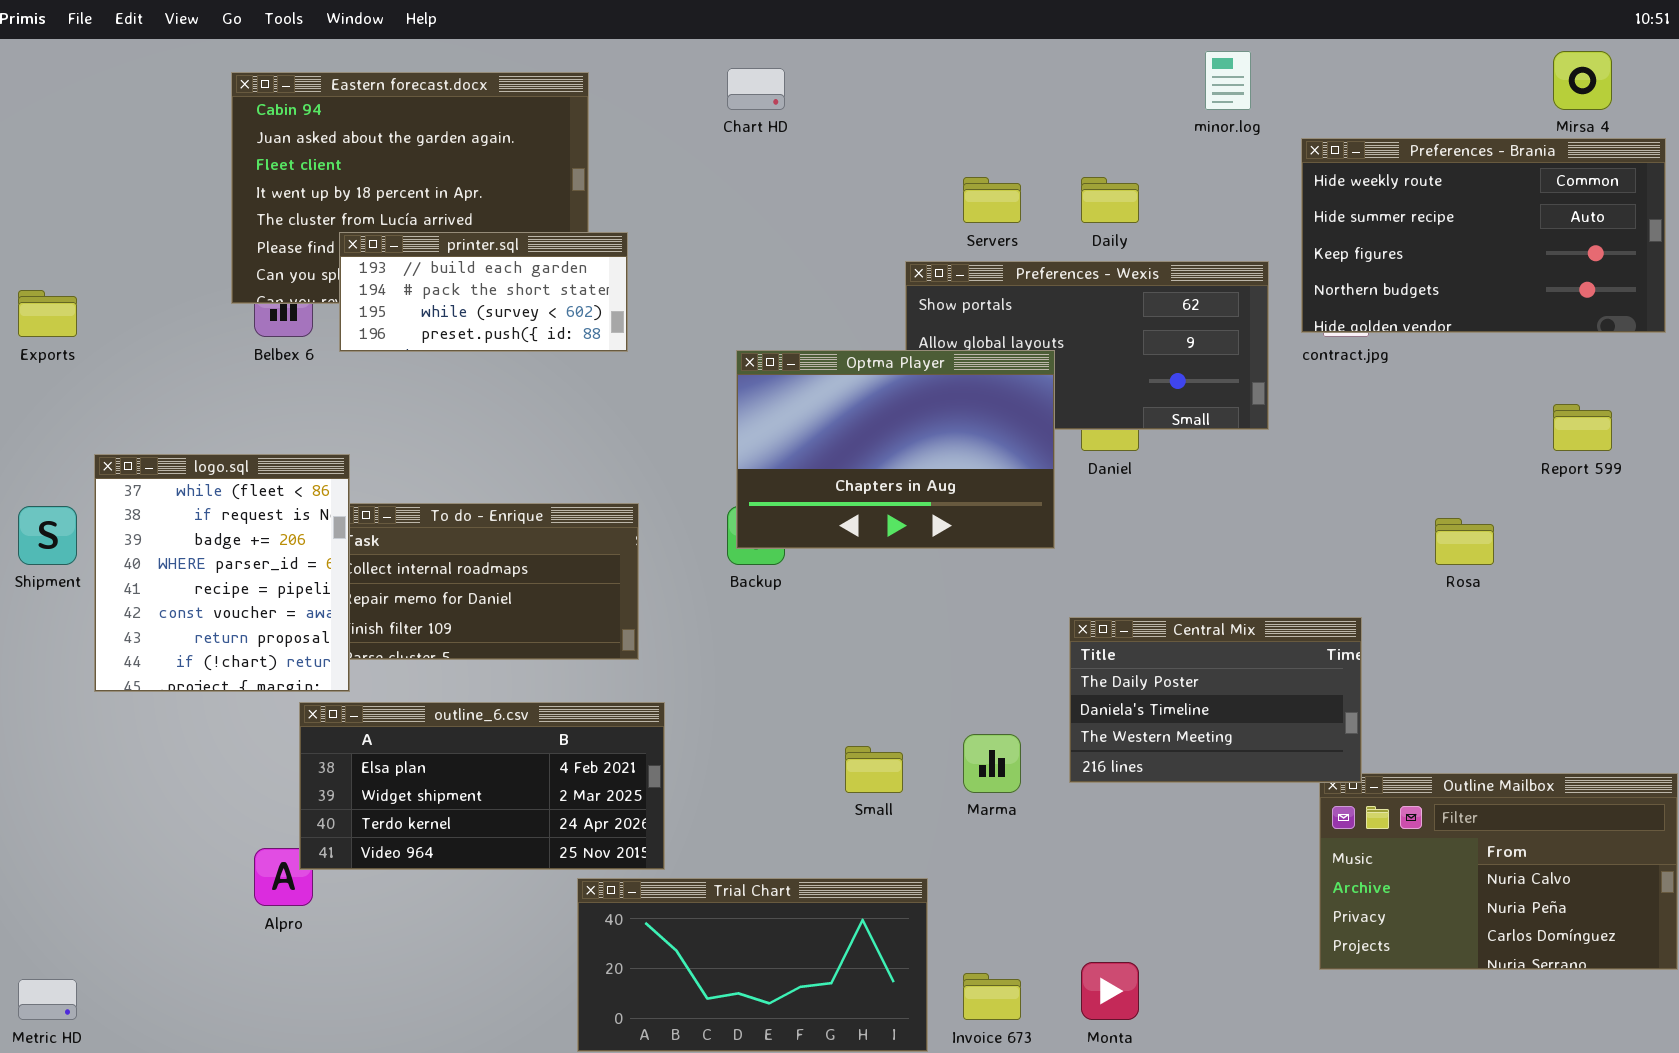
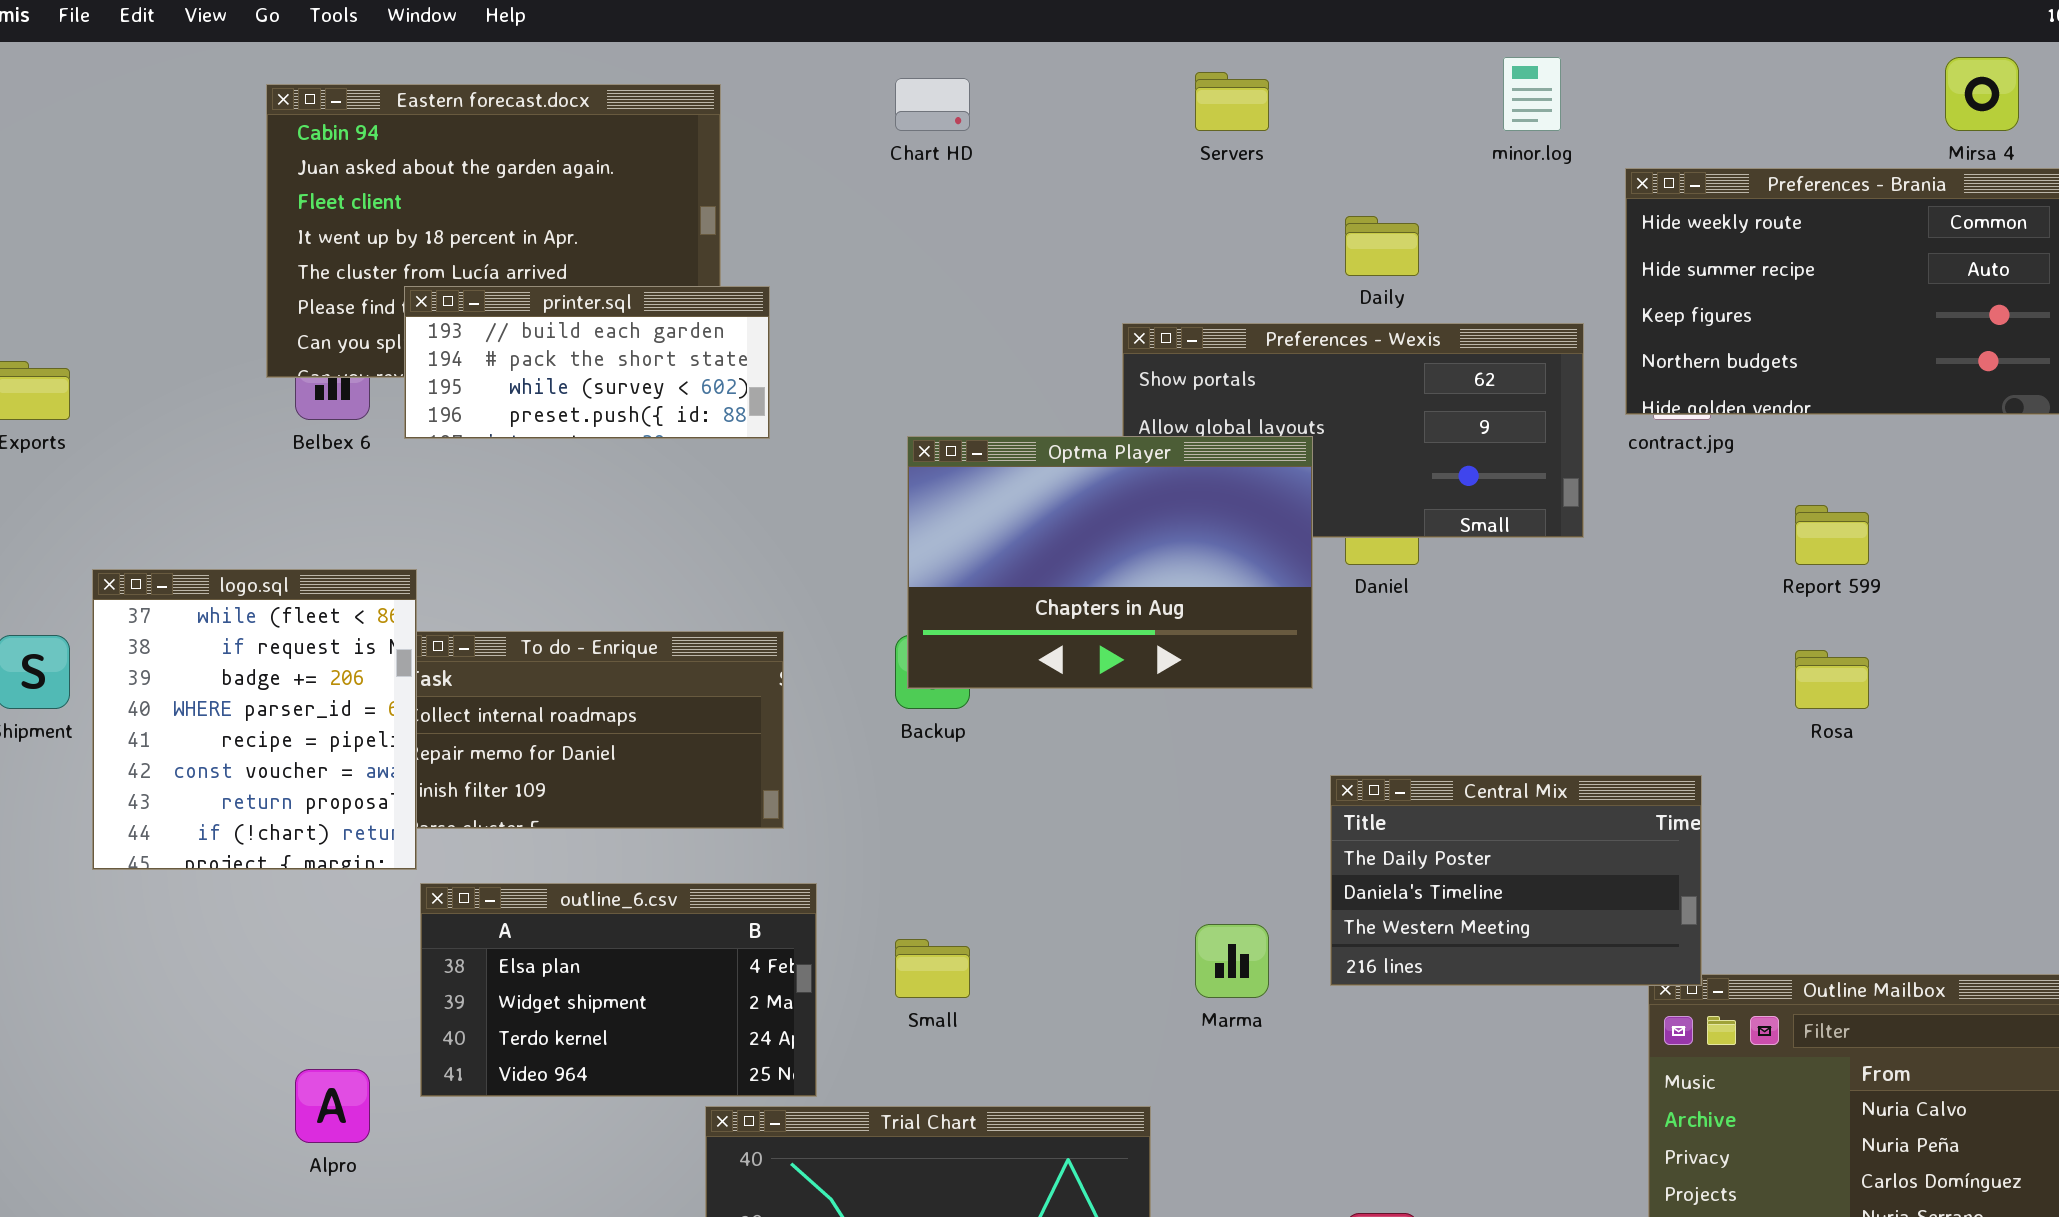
Servers: [963,177,1021,223] -> [1195,72,1269,131], moved
Report 599: [1553,404,1612,451] -> [1795,505,1869,565], moved
outline_6.csv: [299,702,665,870] -> [420,883,817,1097], resized
Small: [845,746,903,793] -> [895,939,970,998], moved

